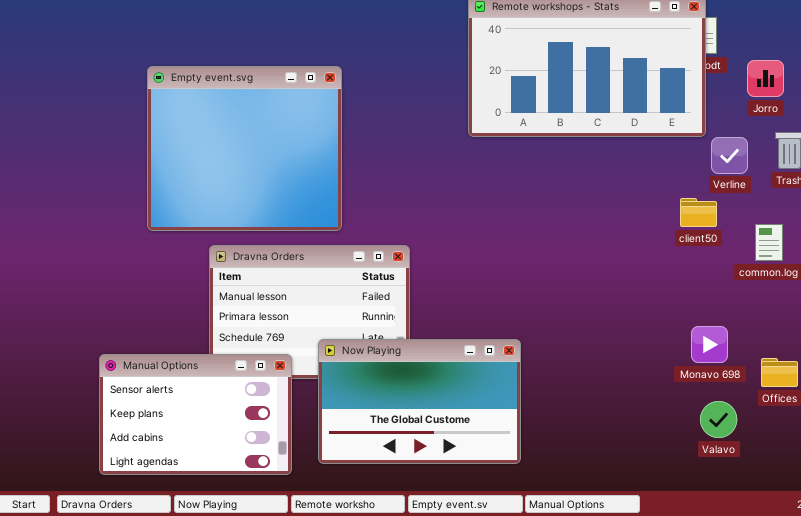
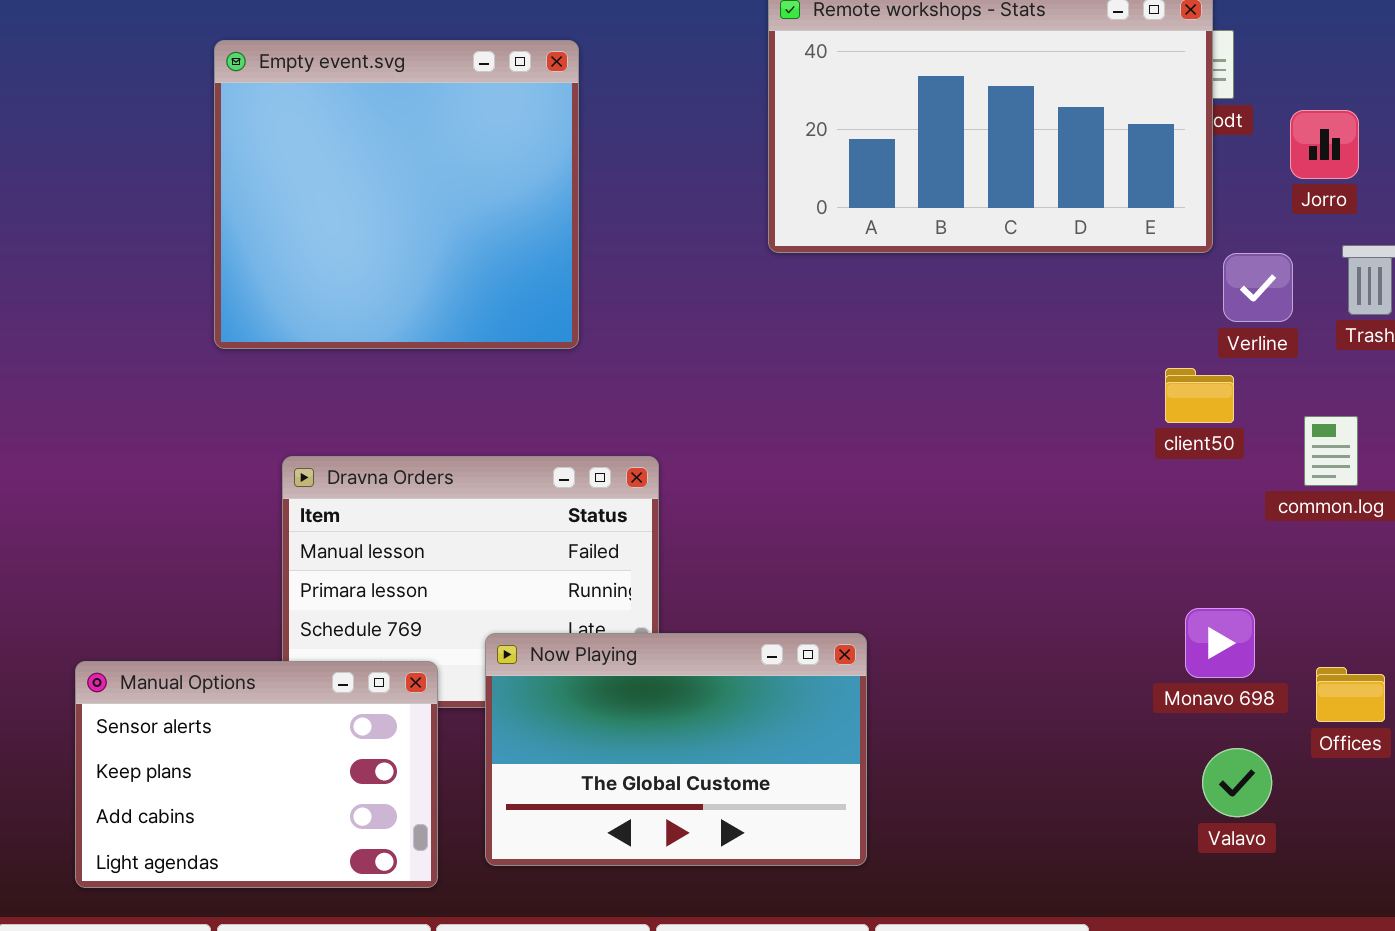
Empty event.svg: [147,66,342,231] -> [214,40,579,349], moved

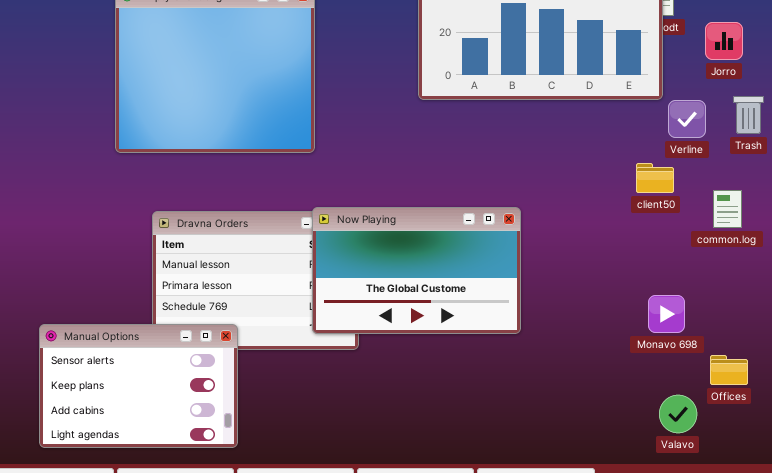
Now Playing: [485,633,867,866] -> [312,207,521,334], moved
Offices: [1316,667,1385,722] -> [710,355,748,385], moved
Valavo: [1202,748,1272,817] -> [659,395,697,433], moved

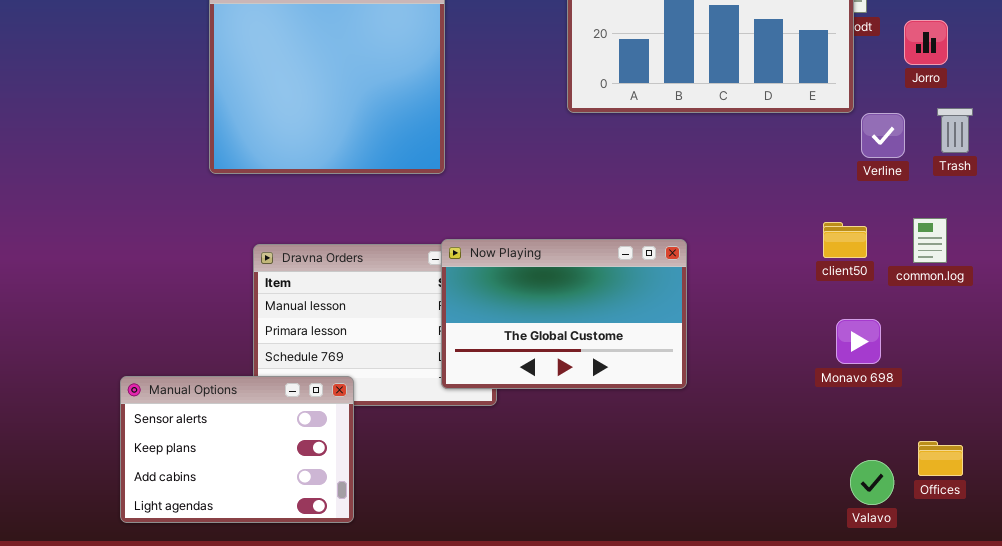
client50: [636,163,674,193] -> [823,222,867,258], moved
Monavo 698: [648,295,685,333] -> [836,319,881,364], moved
Offices: [710,355,748,385] -> [918,441,963,476], moved

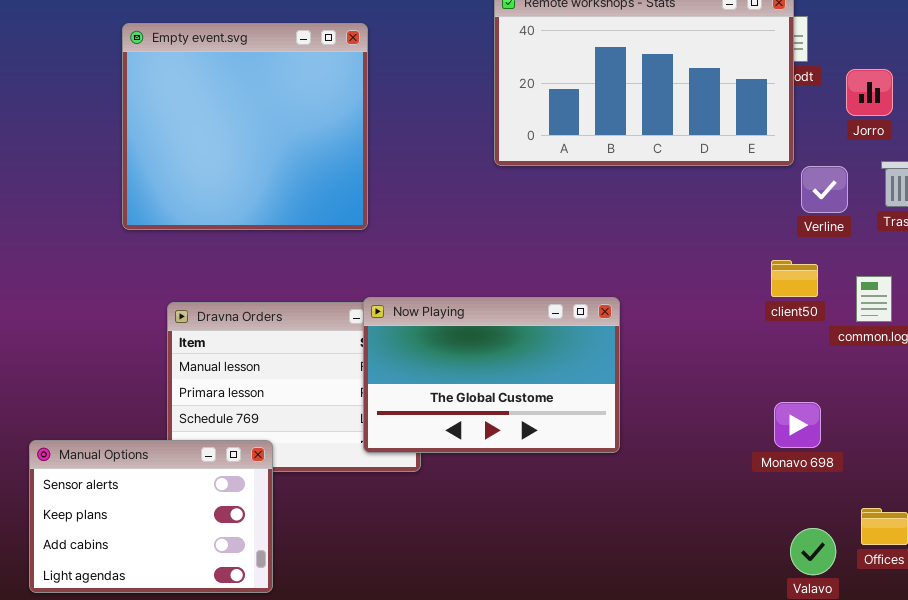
client50: [823,222,867,258] -> [771,260,818,297], moved
Monavo 698: [836,319,881,364] -> [774,402,821,448], moved

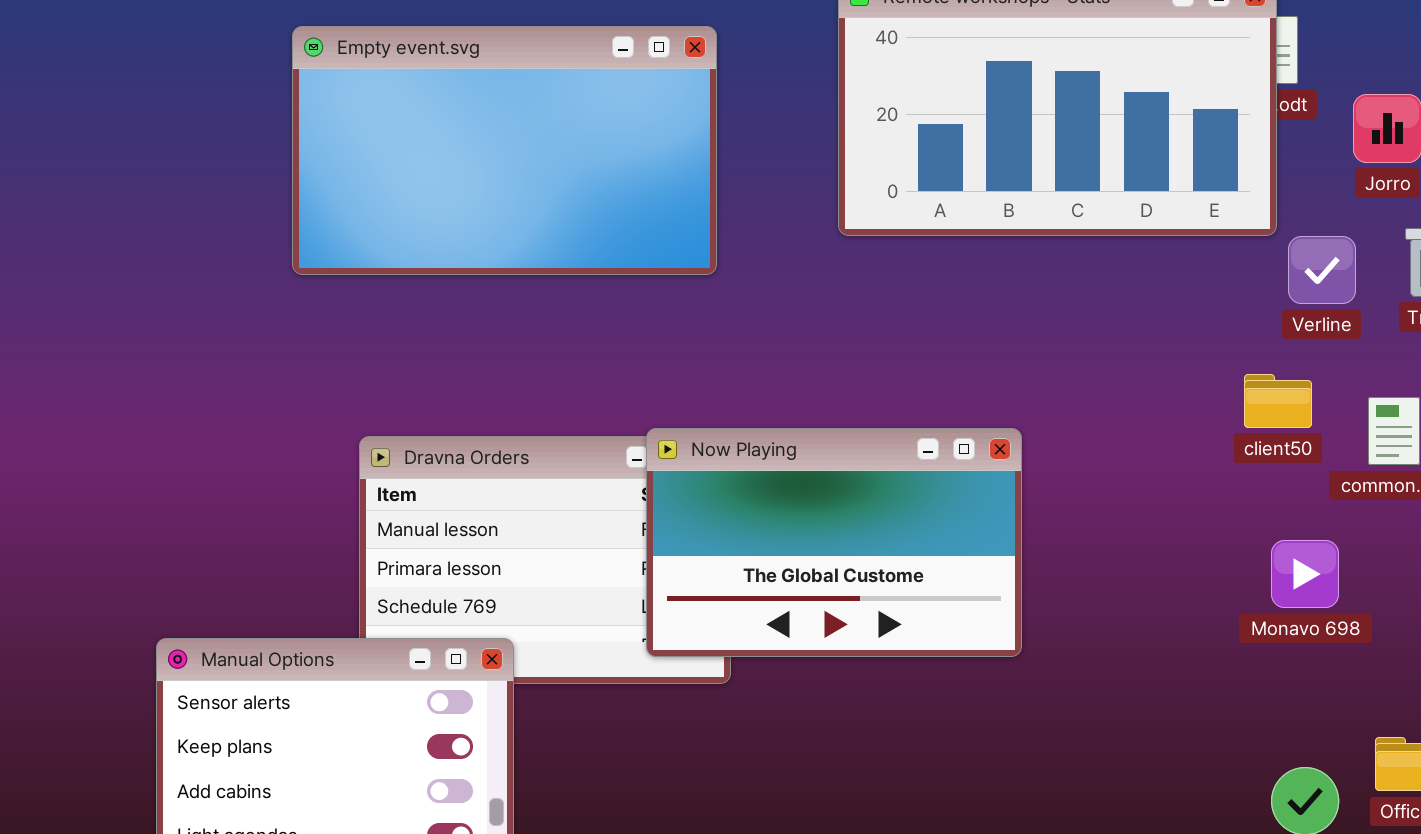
Empty event.svg: [122,23,368,230] -> [292,26,717,275], resized
Monavo 698: [774,402,821,448] -> [1271,540,1339,608], moved

